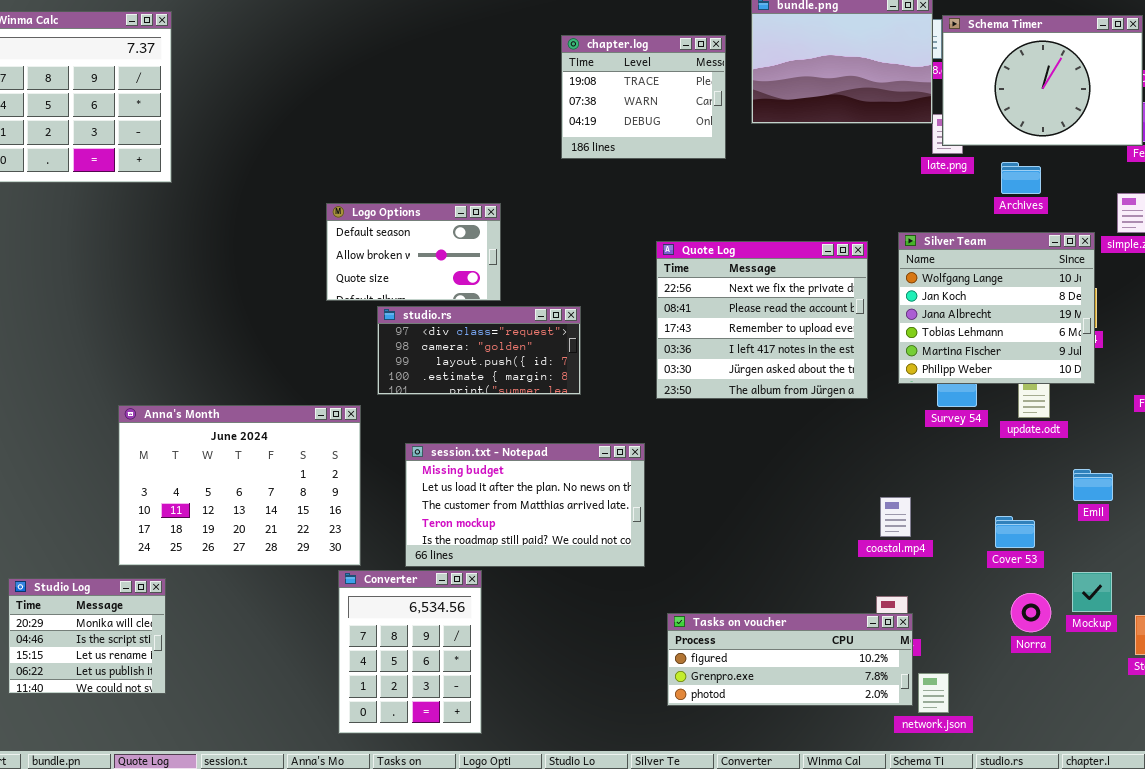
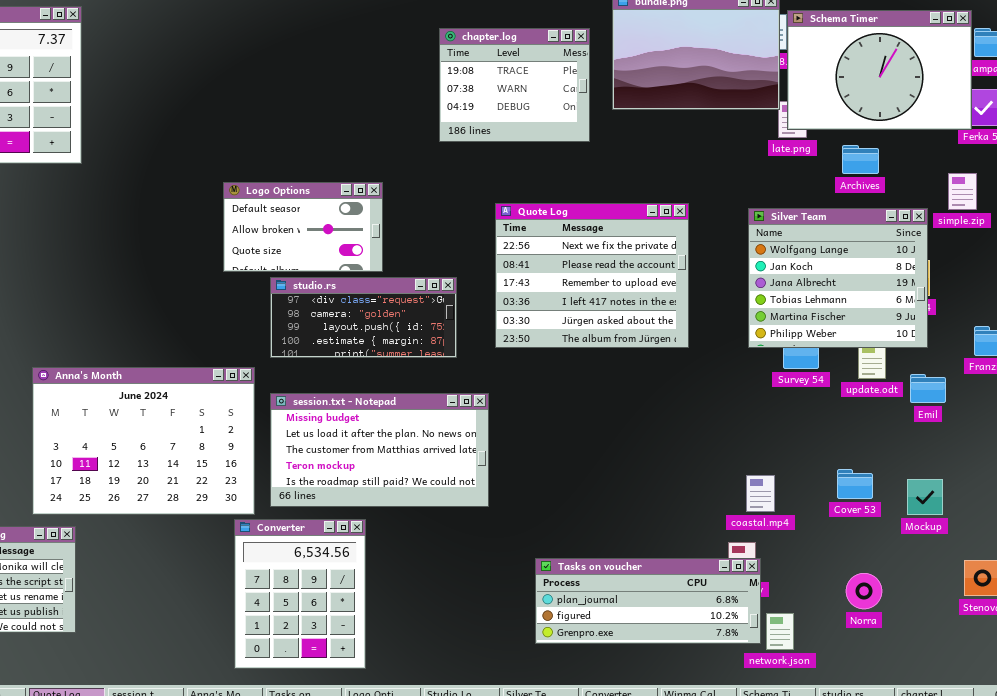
Quote Log: [656,241,868,399] -> [495,203,689,348], moved
session.txt - Notepad: [405,443,645,567] -> [270,393,489,507], moved
Emil: [1073,469,1113,501] -> [910,374,946,403], moved
coastal.mp4: [880,497,911,537] -> [746,475,775,512], moved
Mockup: [1072,572,1112,612] -> [907,479,943,515], moved
Norra: [1011,593,1051,632] -> [846,573,882,609], moved
Tasks on voucher: [667,613,913,706] -> [535,558,761,644], scrolled up 1 row

